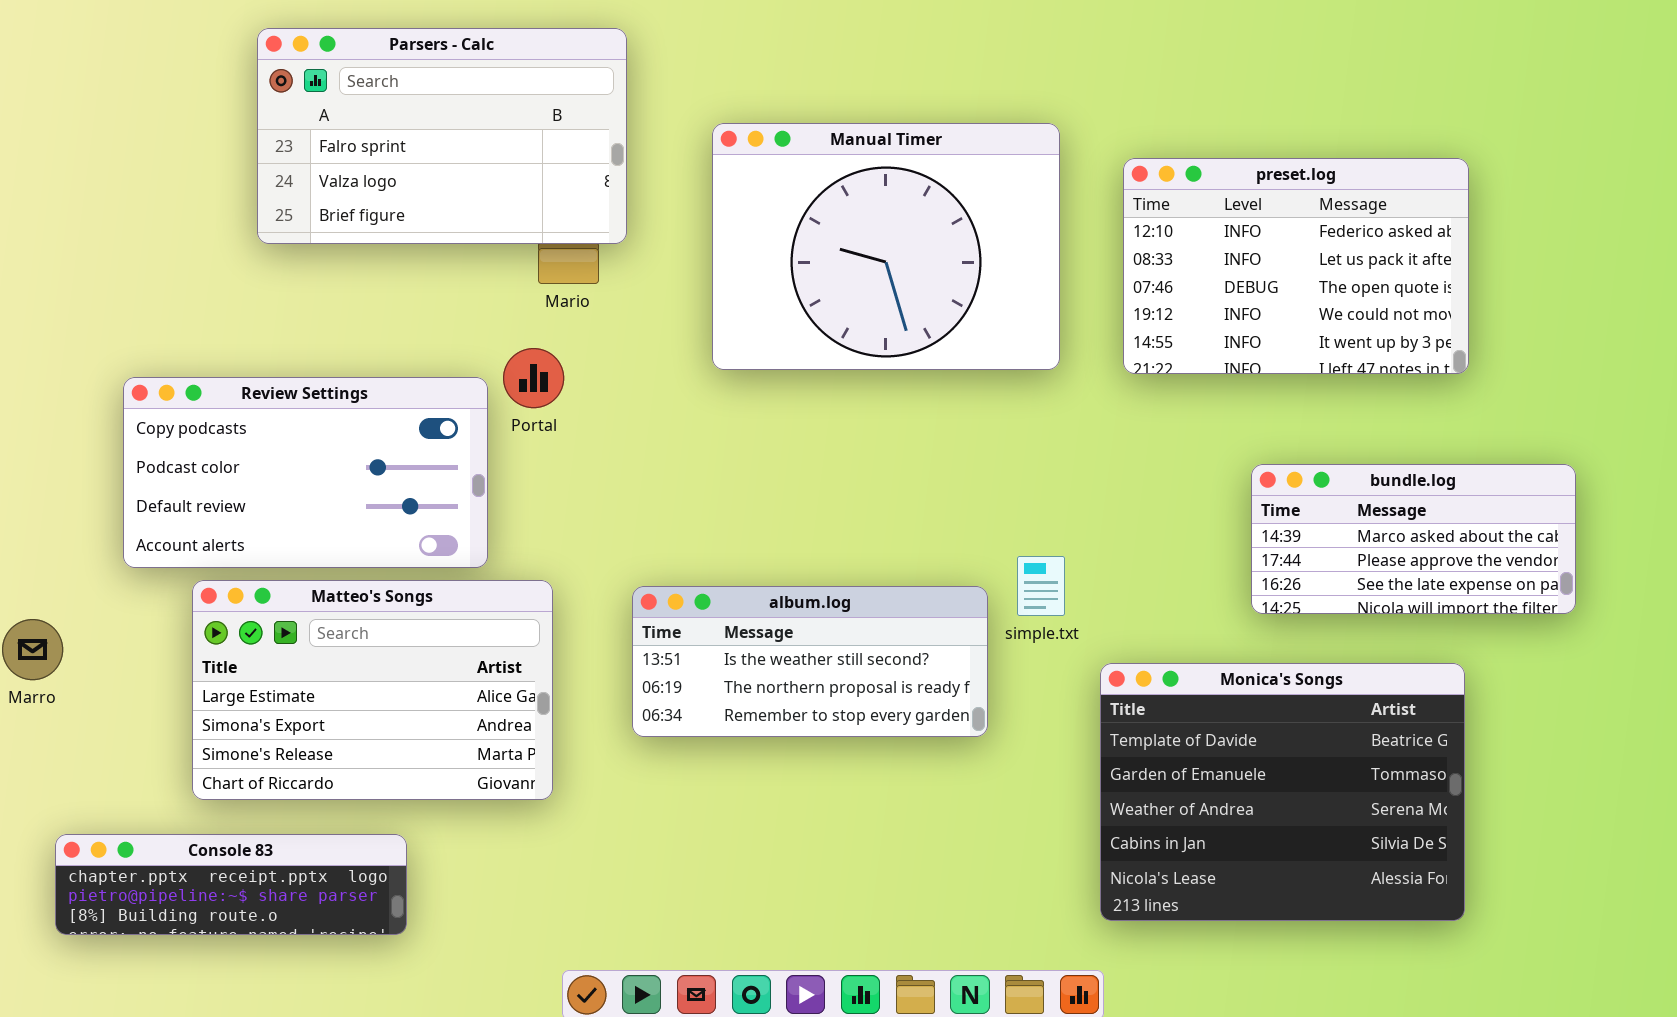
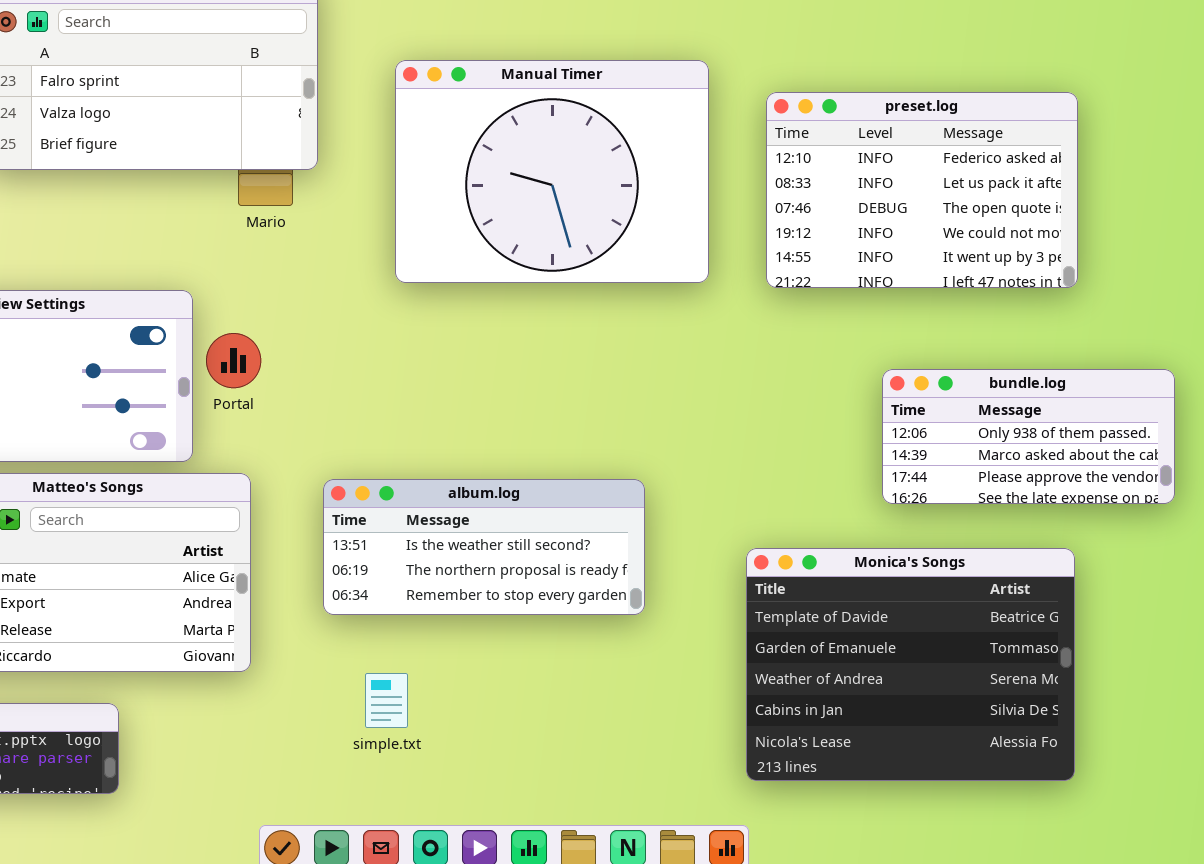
Portal: [503,348,564,408] -> [206,333,261,388], moved
bundle.log: [1251,464,1576,614] -> [882,369,1175,504], scrolled up 1 row
simple.txt: [1017,556,1065,616] -> [365,673,408,728], moved

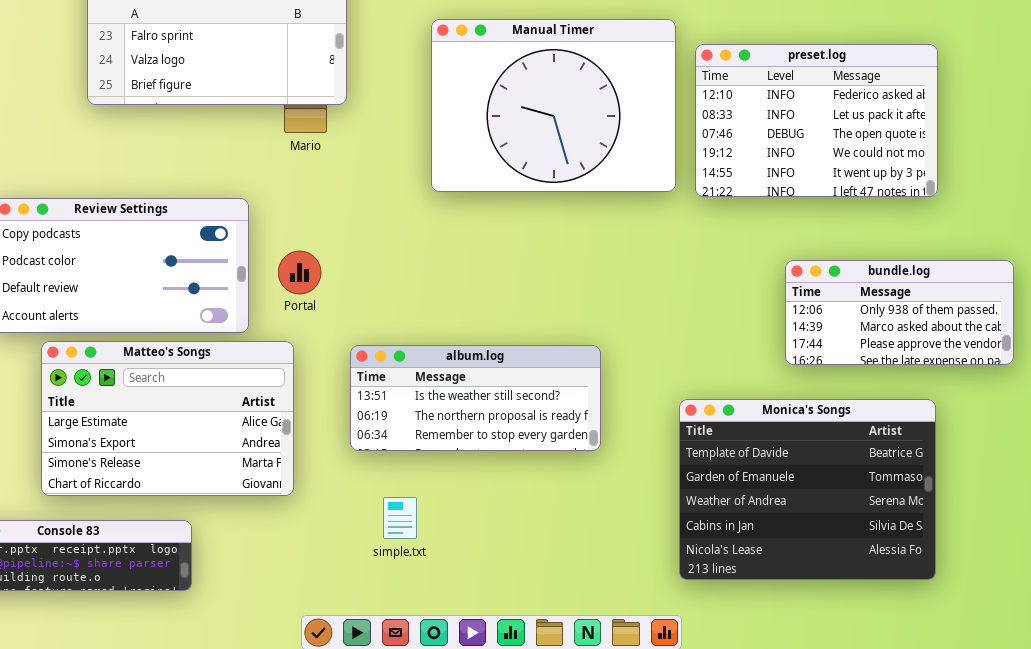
Manual Timer: [395,60,709,283] -> [431,19,676,192], moved
Portal: [206,333,261,388] -> [278,251,321,294], moved

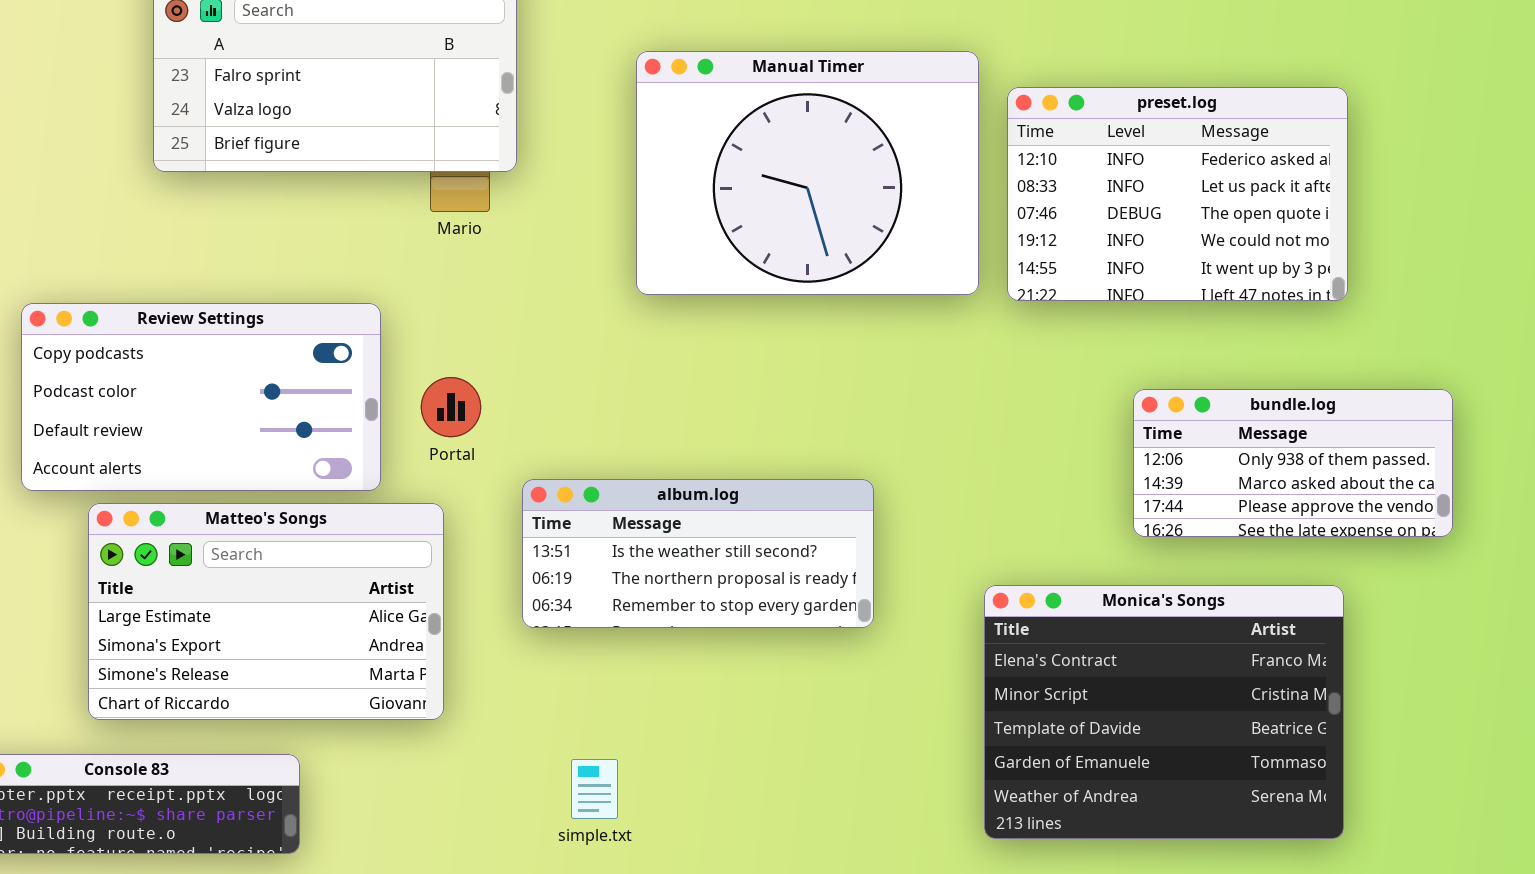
album.log: [350,345,601,451] -> [522,479,874,628], moved
Monica's Songs: [679,399,936,580] -> [984,585,1344,839], scrolled up 2 rows
simple.txt: [383,497,417,539] -> [571,759,618,819], moved

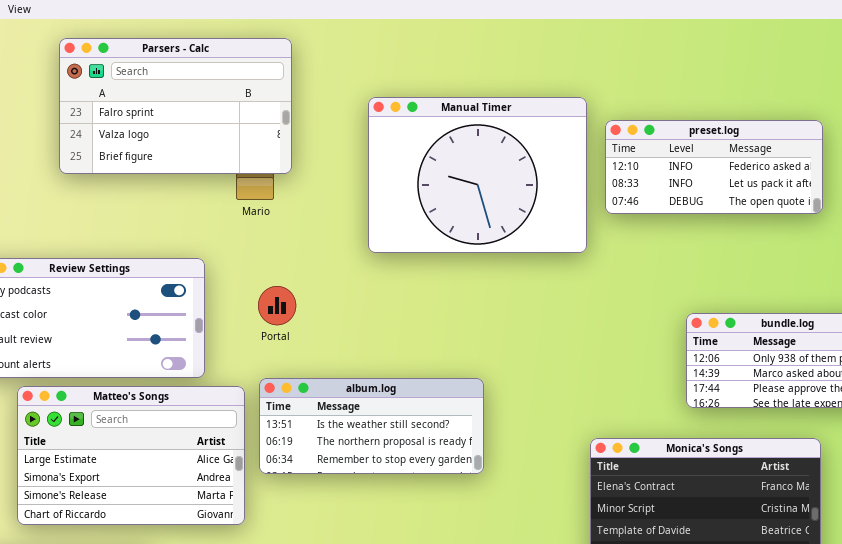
preset.log: [1007,87,1348,301] -> [605,120,823,214], resized
Portal: [421,377,481,437] -> [258,286,296,325], moved
album.log: [522,479,874,628] -> [259,378,484,474], moved

